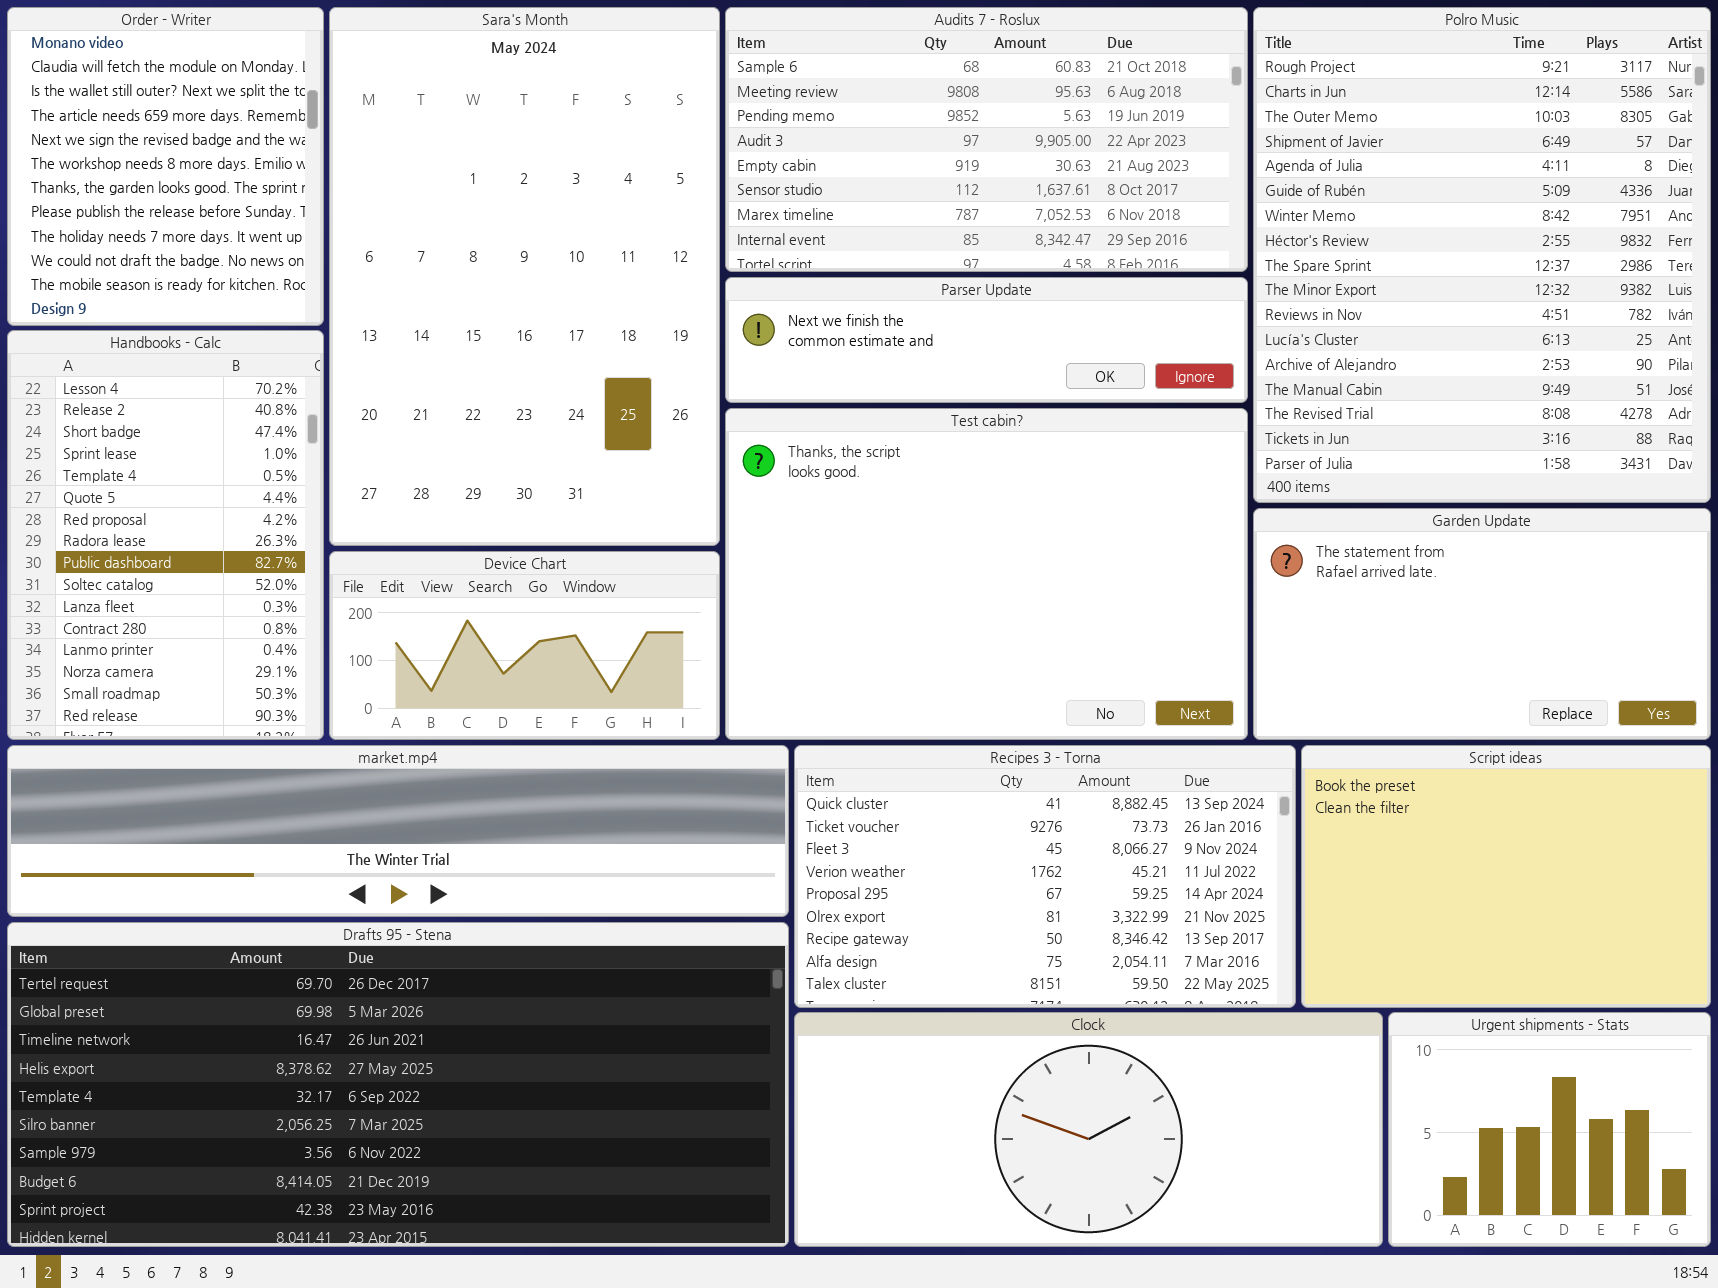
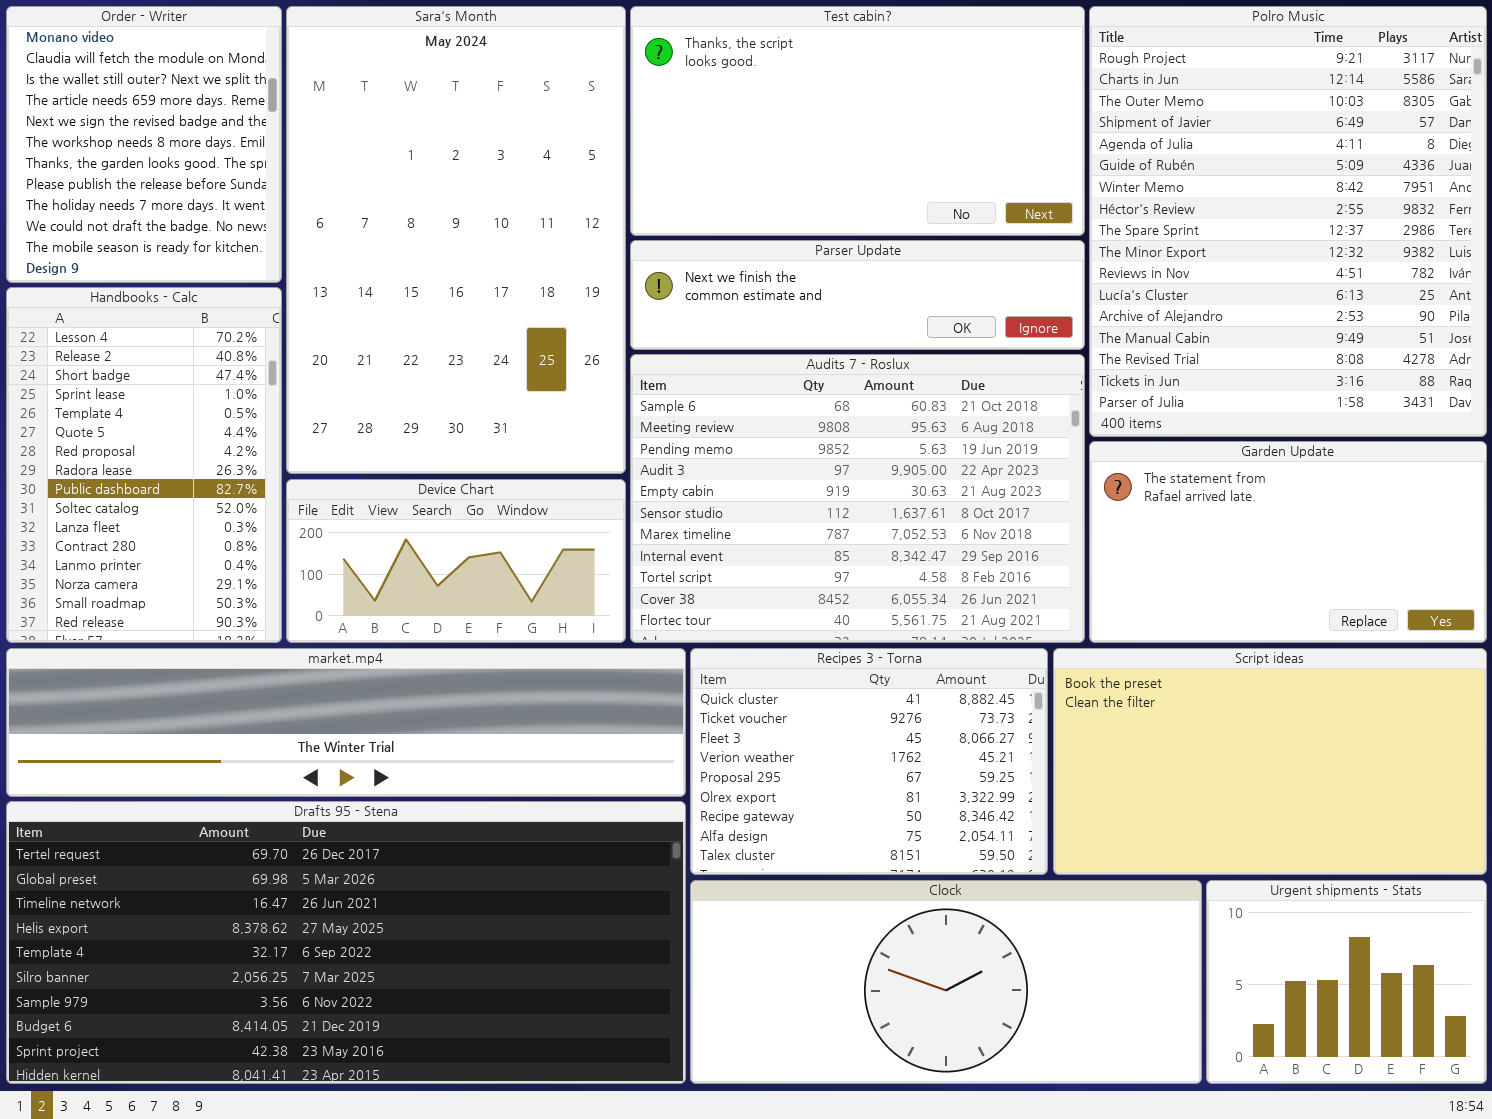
Audits 7 - Roslux: [725,7,1248,272] -> [630,354,1085,643], moved, resized
Test cabin?: [725,408,1248,740] -> [630,6,1085,236], moved, resized
Recipes 3 - Torna: [794,745,1296,1008] -> [690,648,1048,875], resized
Script ideas: [1301,745,1711,1008] -> [1053,648,1487,875], resized

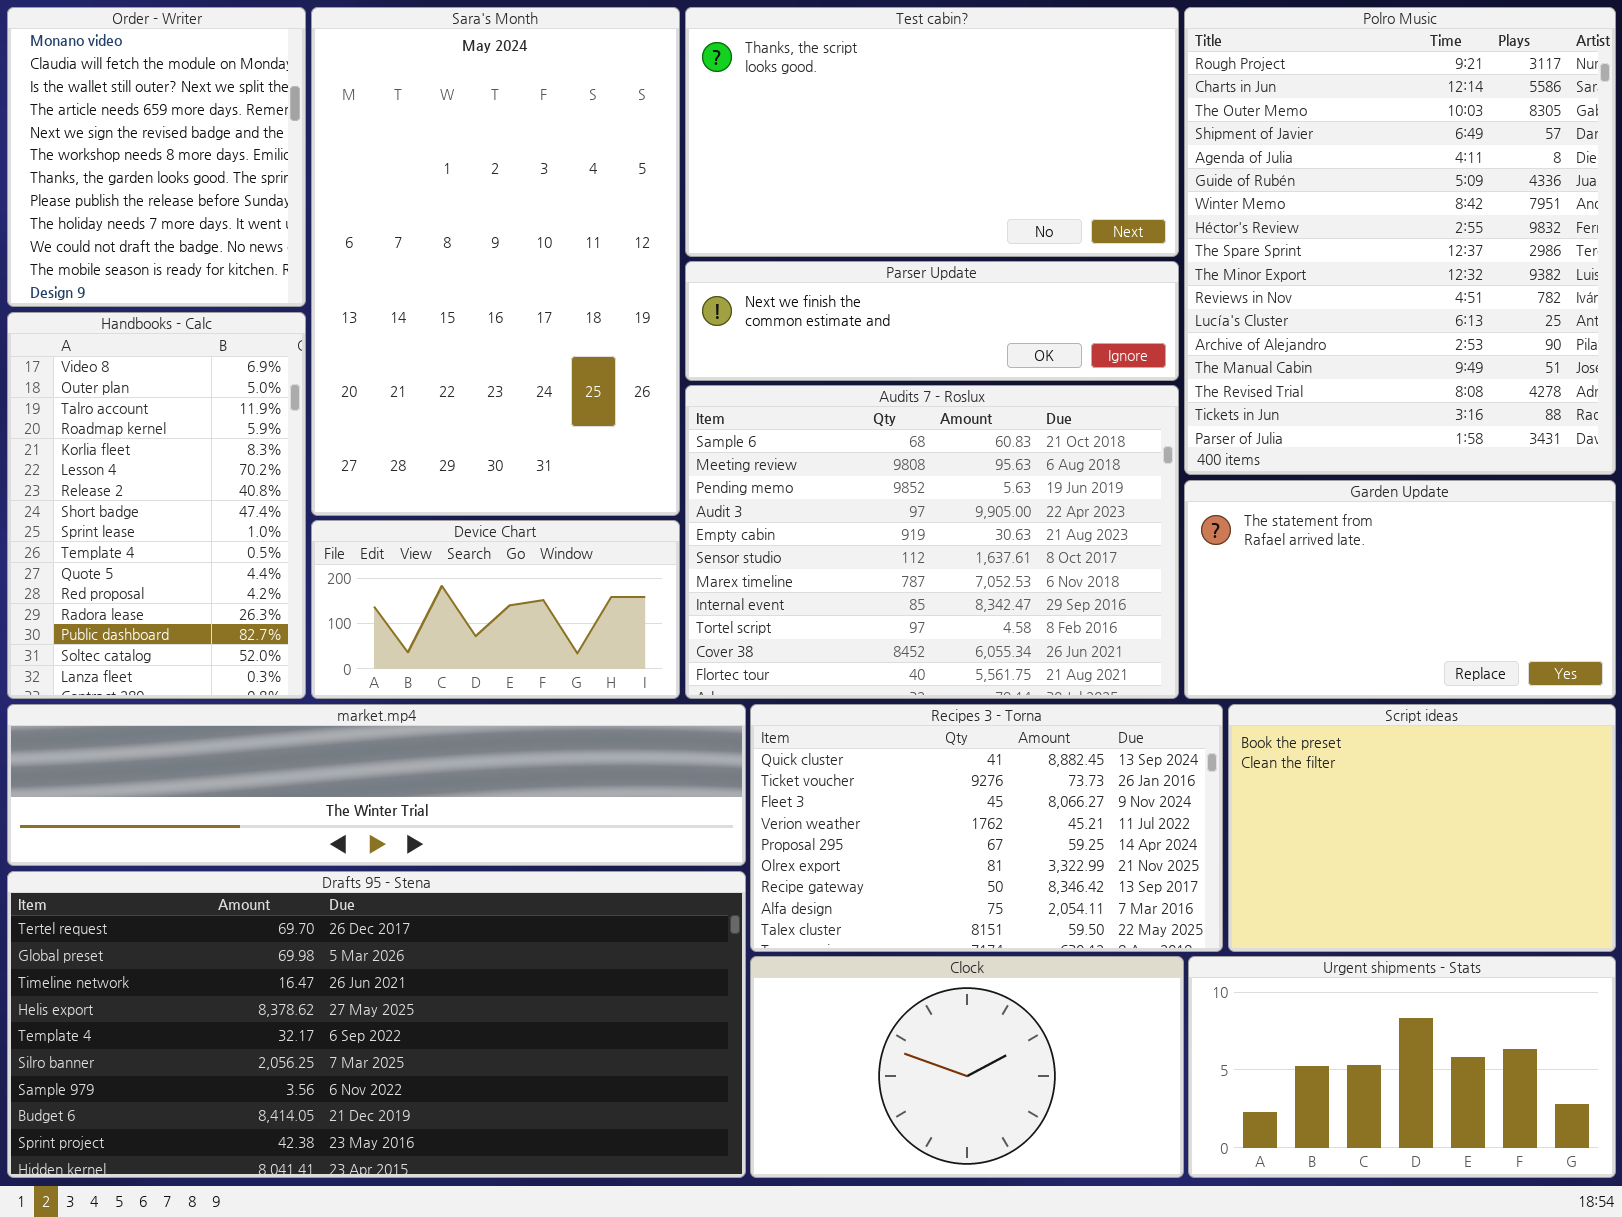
Handbooks - Calc: [6,287,282,643] -> [7,312,306,699], scrolled up 5 rows
Recipes 3 - Torna: [690,648,1048,875] -> [750,704,1223,952], resized
Script ideas: [1053,648,1487,875] -> [1228,704,1616,952], resized
Clock: [690,880,1202,1084] -> [750,956,1184,1178], resized
Urgent shipments - Stats: [1206,880,1487,1084] -> [1188,956,1616,1178], resized

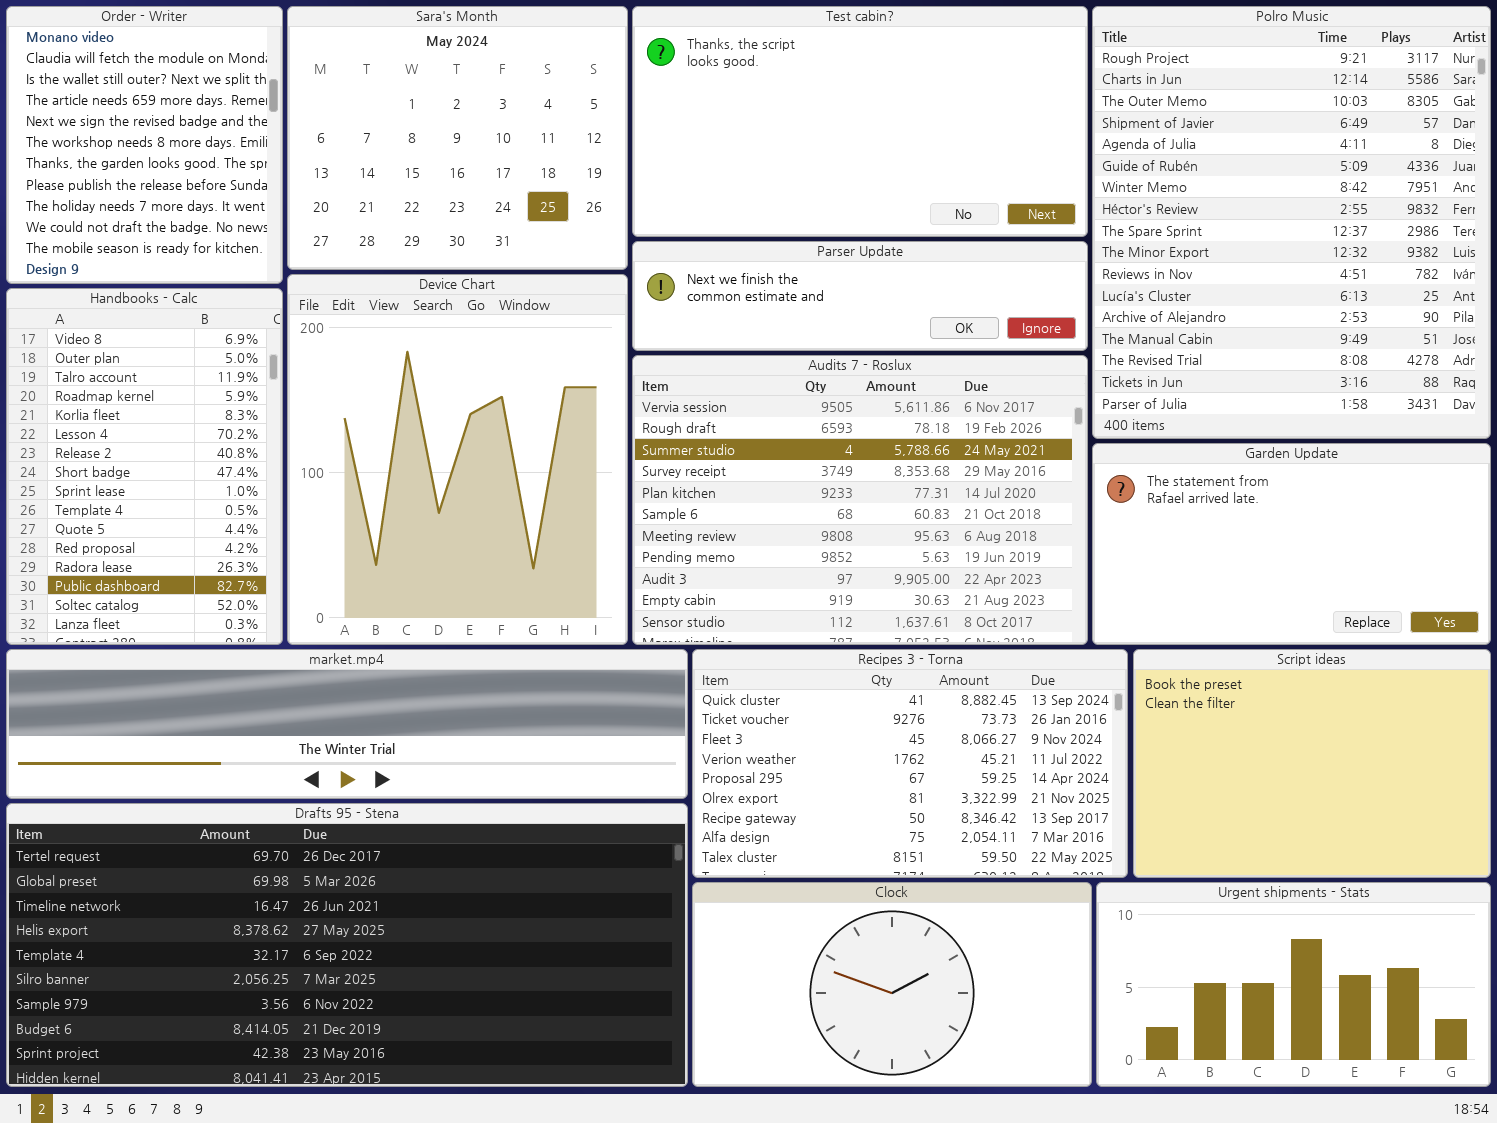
Sara's Month: [311,7,680,516] -> [287,6,628,270], resized
Audits 7 - Roslux: [685,385,1179,699] -> [632,355,1088,645], scrolled up 5 rows
Device Chart: [311,520,680,699] -> [287,274,628,645], resized

